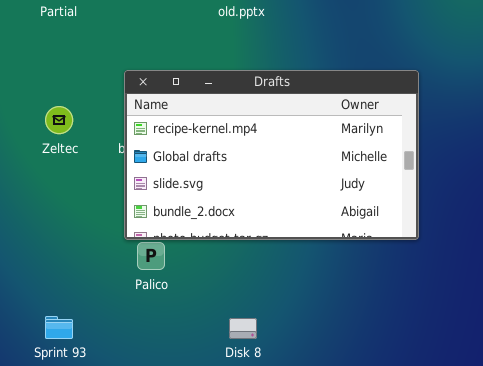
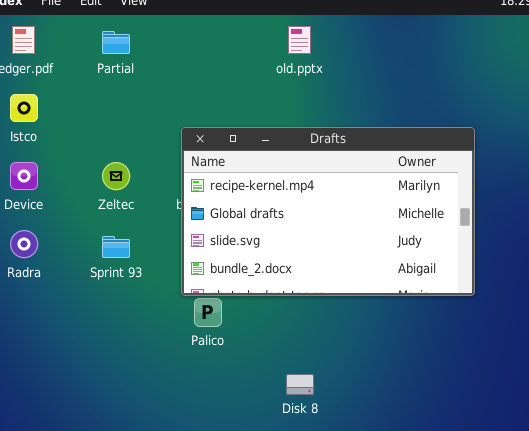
Sprint 93: [45,316,73,339] -> [102,236,130,258], moved

